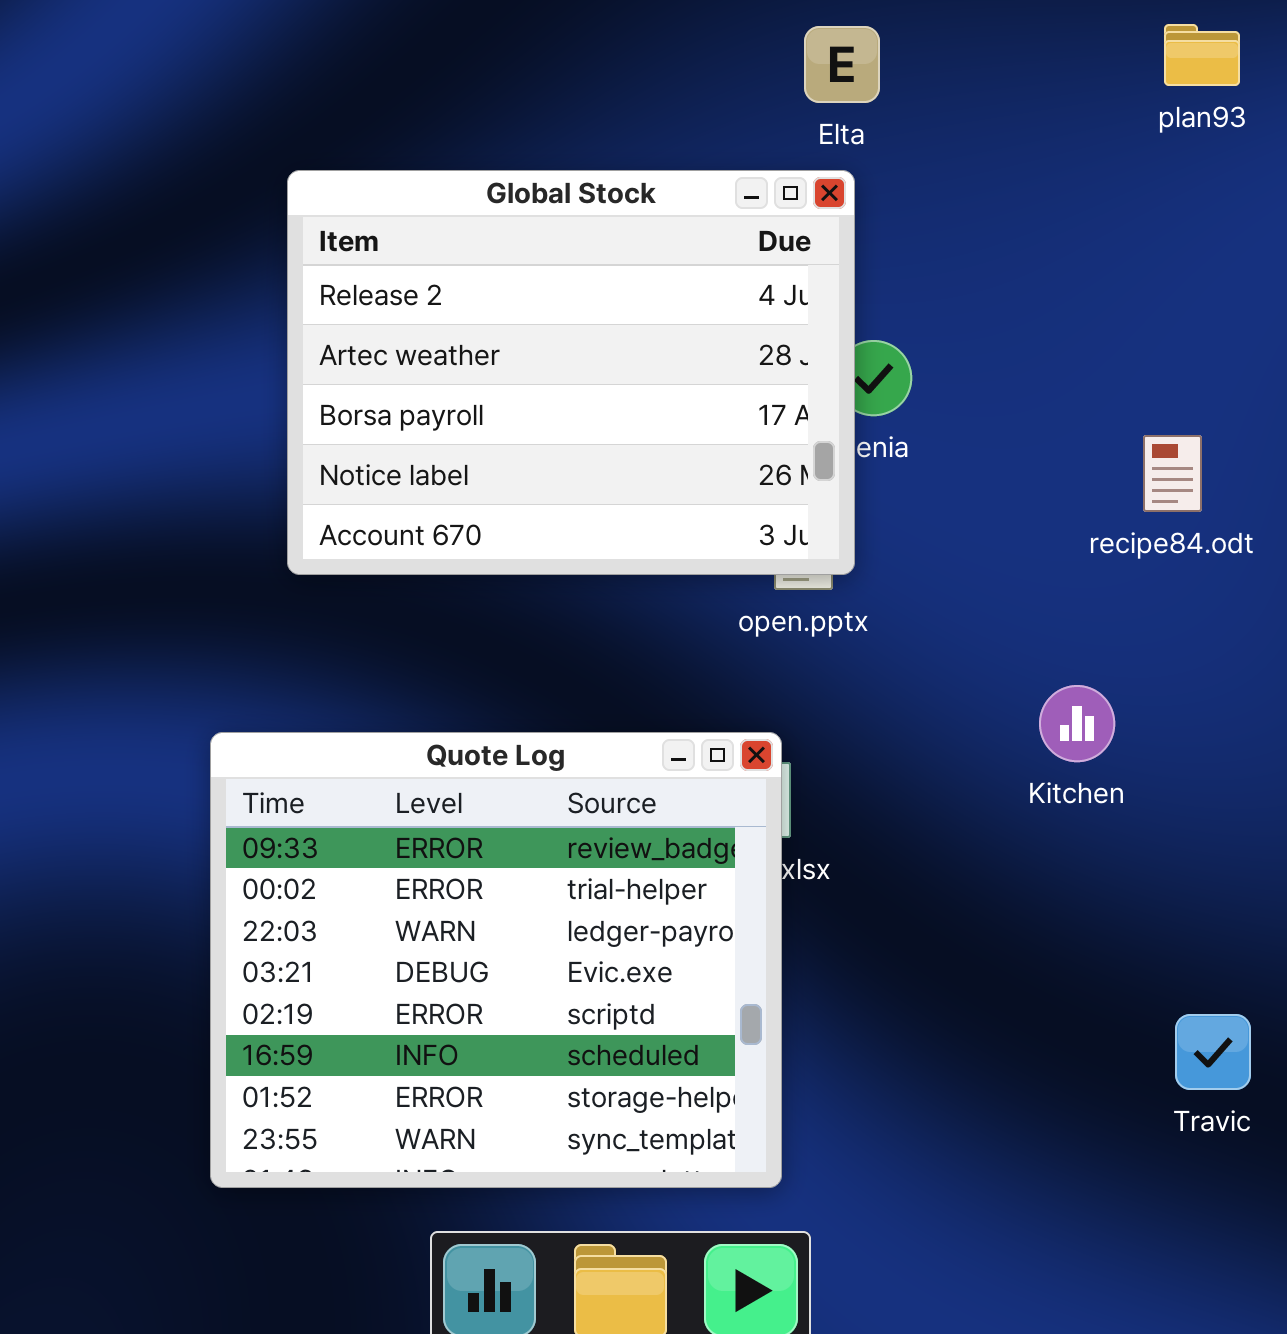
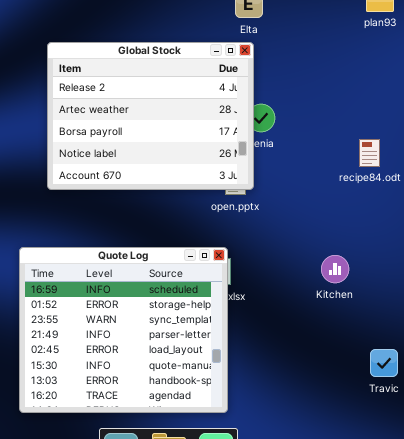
Kitchen: [1039,685,1115,762] -> [321,255,349,283], moved
Quote Log: [210,732,782,1188] -> [19,247,228,413], scrolled down 5 rows

